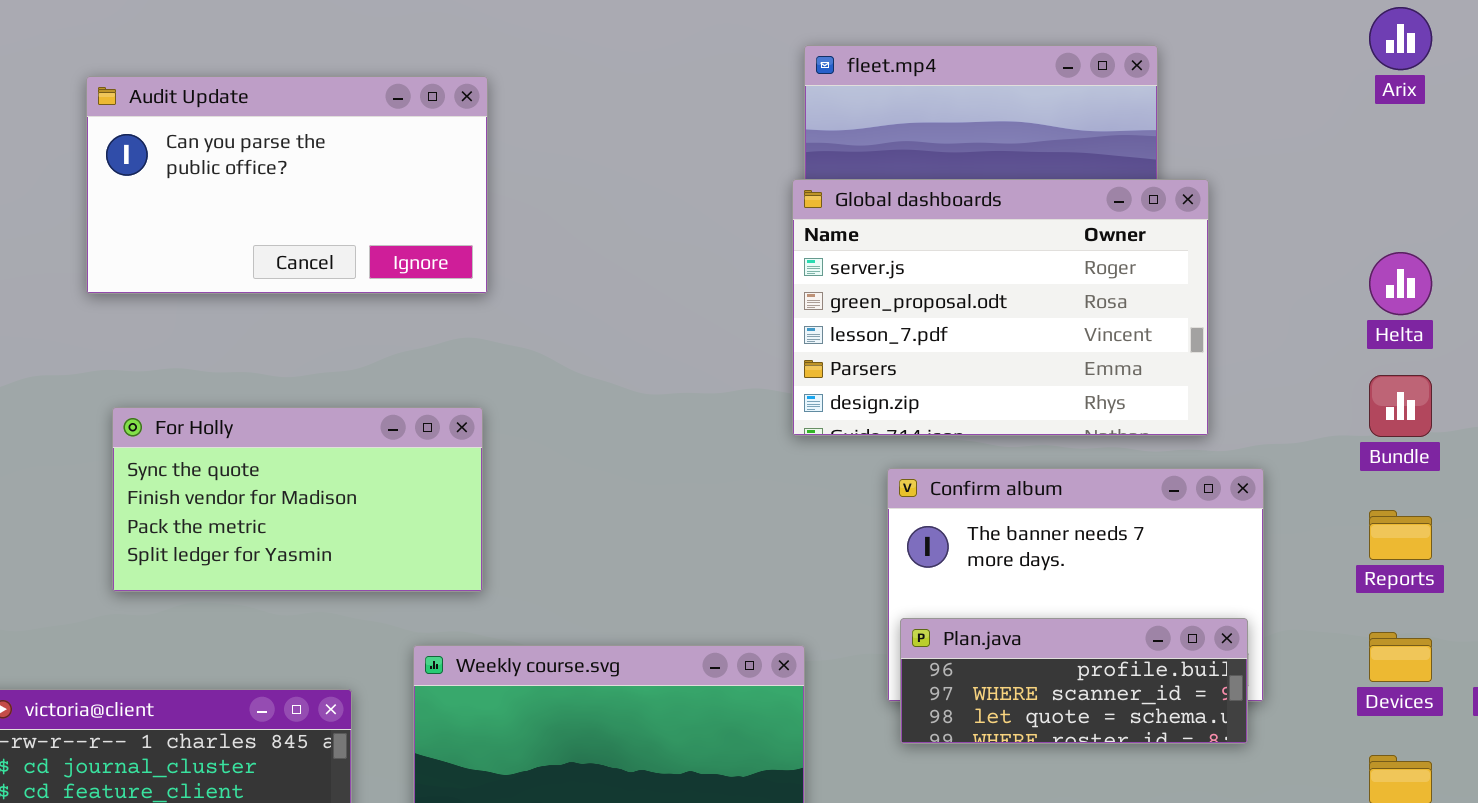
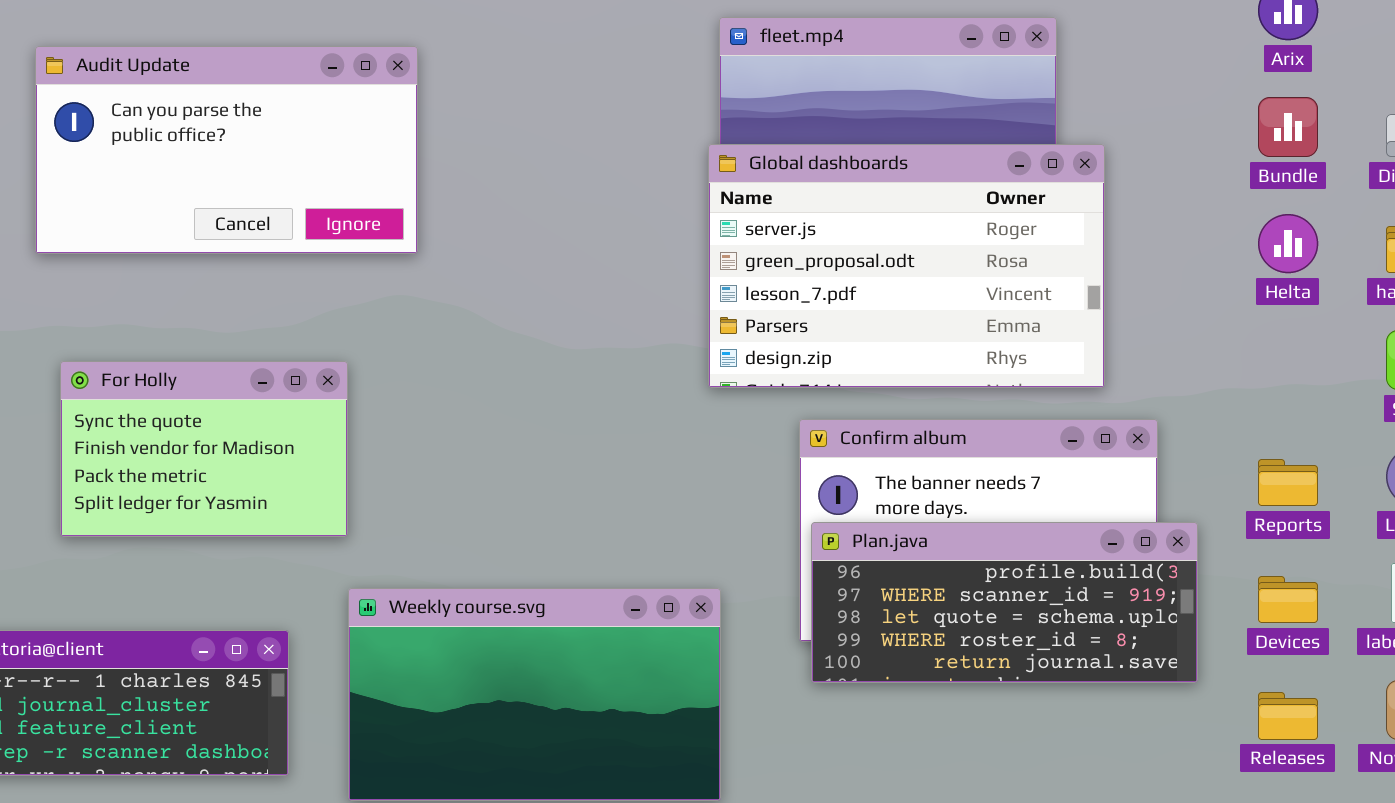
Bundle: [1369,375,1432,437] -> [1258,97,1318,157], moved
For Holly: [112,407,483,592] -> [60,361,348,537], resized
Plan.java: [900,618,1248,744] -> [811,522,1198,683], resized

